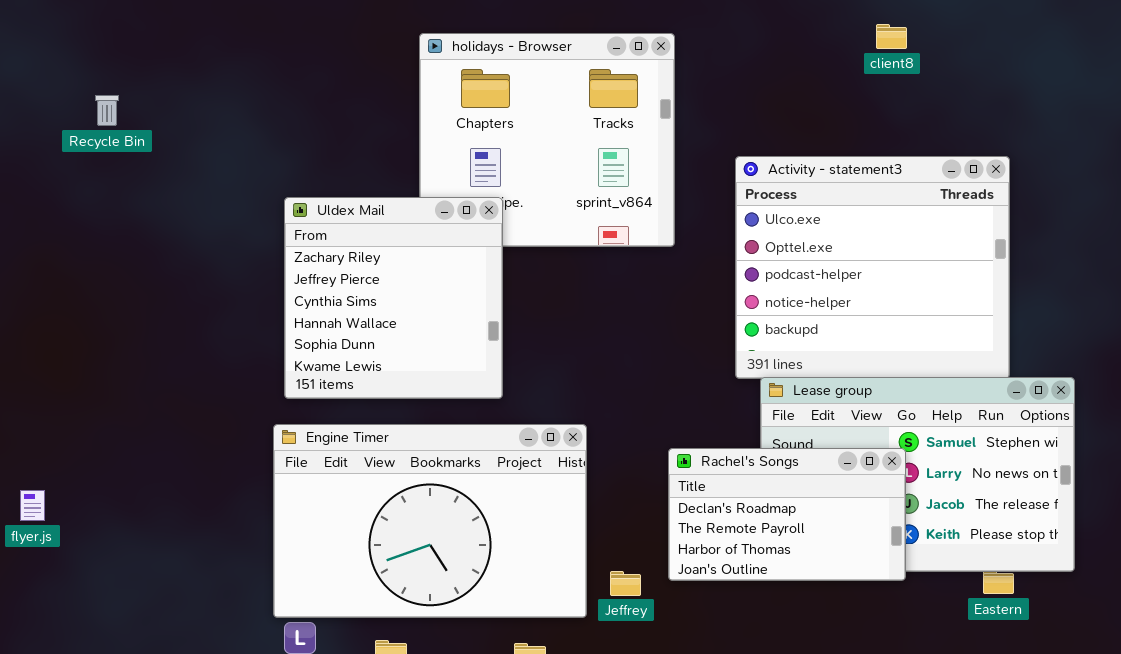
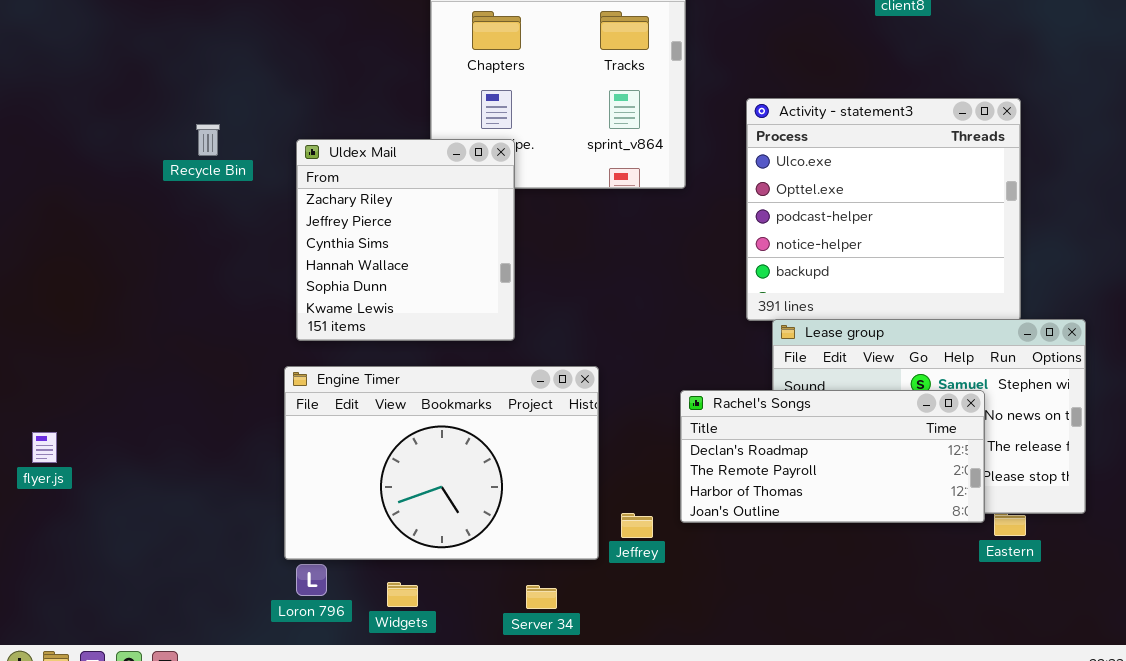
Recycle Bin: [95,95,119,126] -> [196,124,220,156], moved
Rachel's Songs: [668,448,906,581] -> [680,390,985,523], resized

